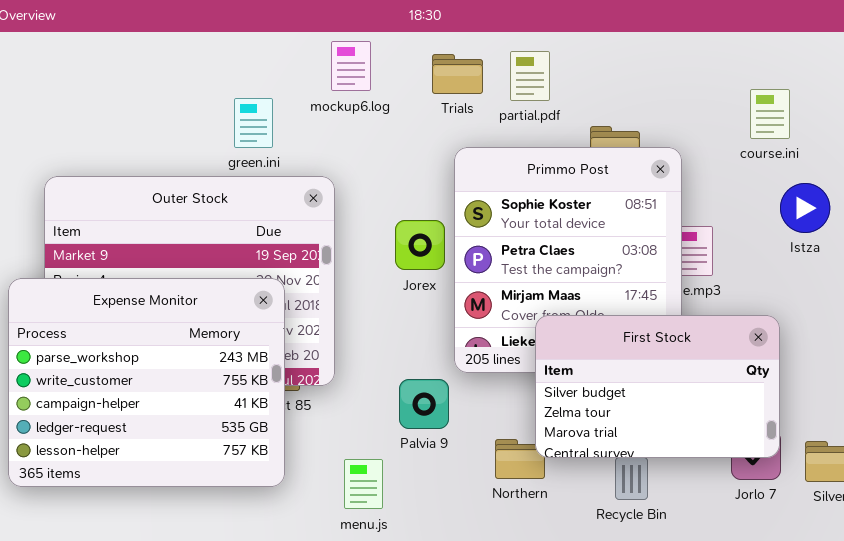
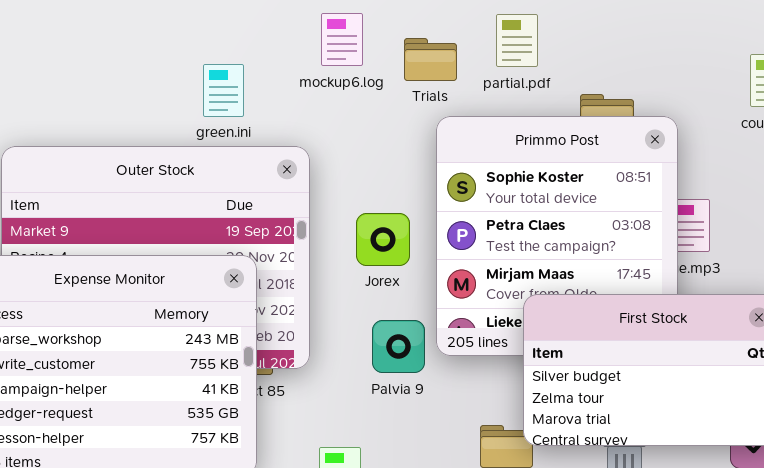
mockup6.log: [331,41,371,91] -> [321,13,363,66], moved
Trials: [432,54,483,94] -> [404,38,457,81], moved
Jorex: [395,220,445,270] -> [356,213,410,266], moved
Palvia 9: [399,379,449,429] -> [372,320,425,373], moved

